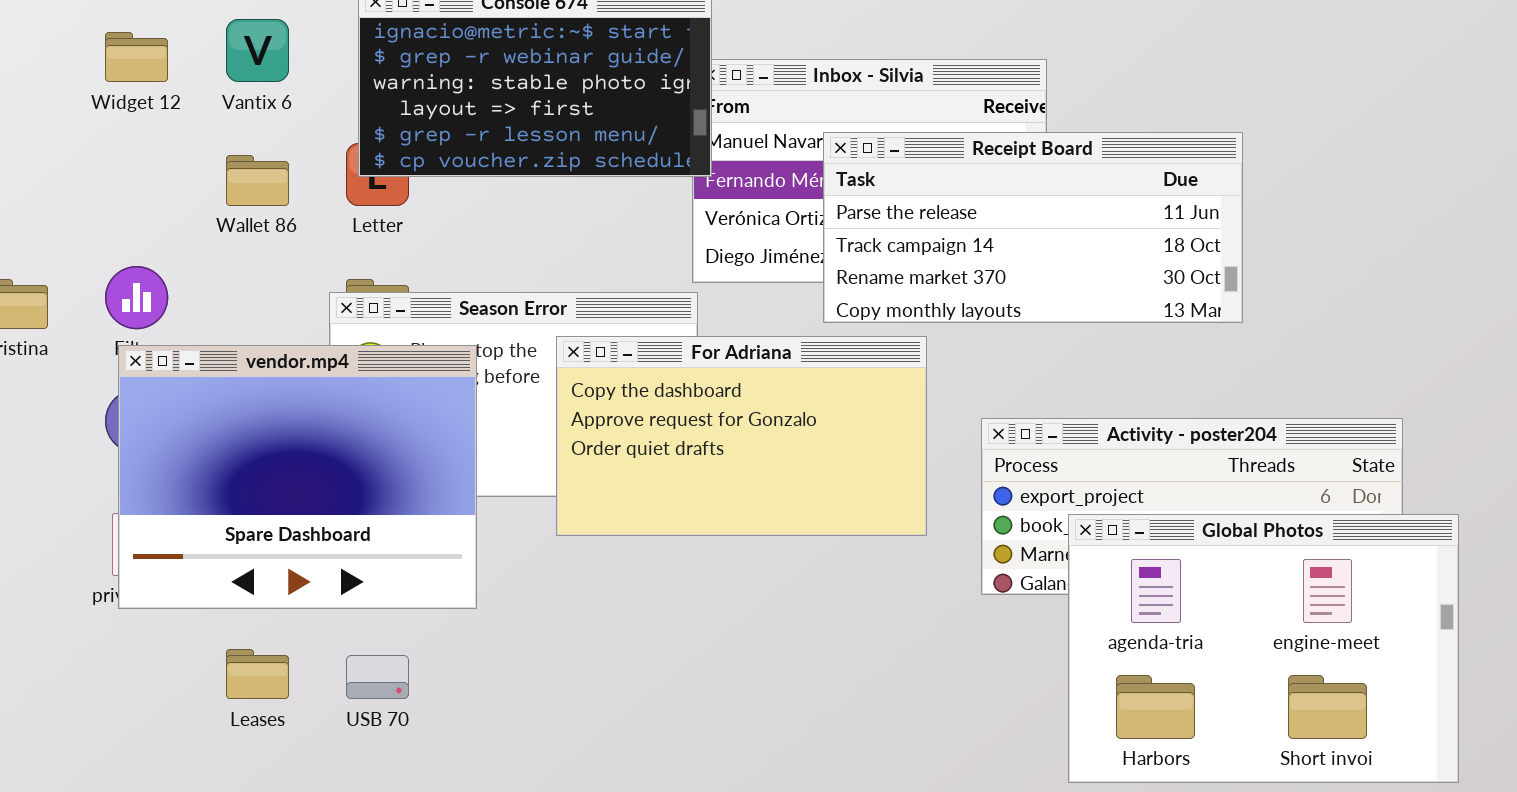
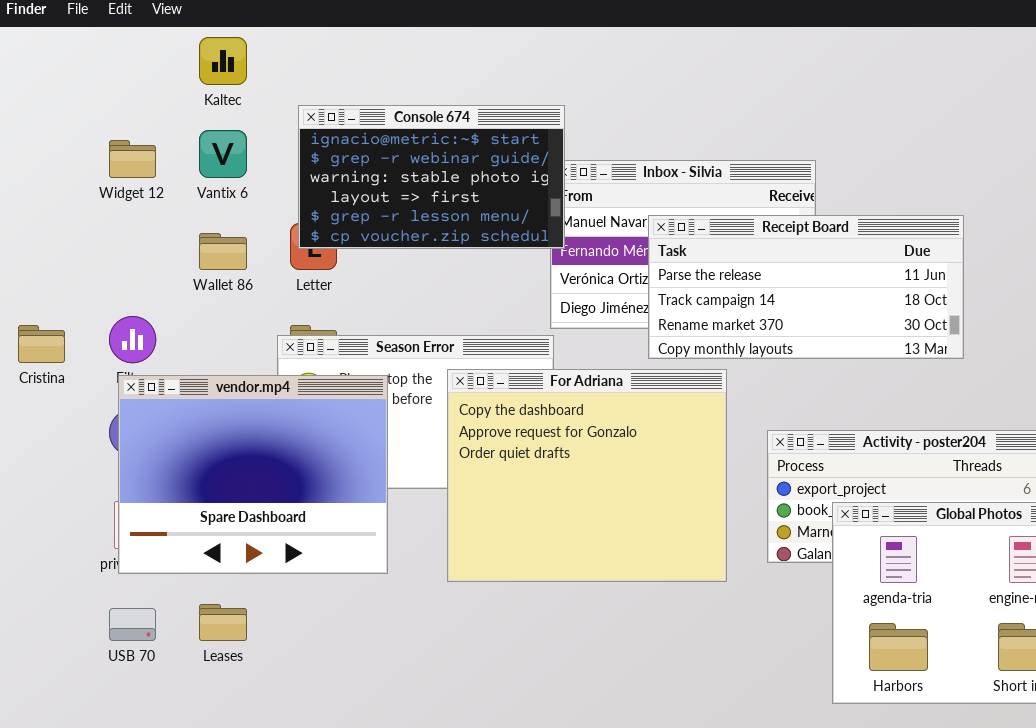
For Adriana: [556,336,927,536] -> [447,369,727,582], resized
USB 70: [346,655,409,699] -> [109,608,156,641], moved

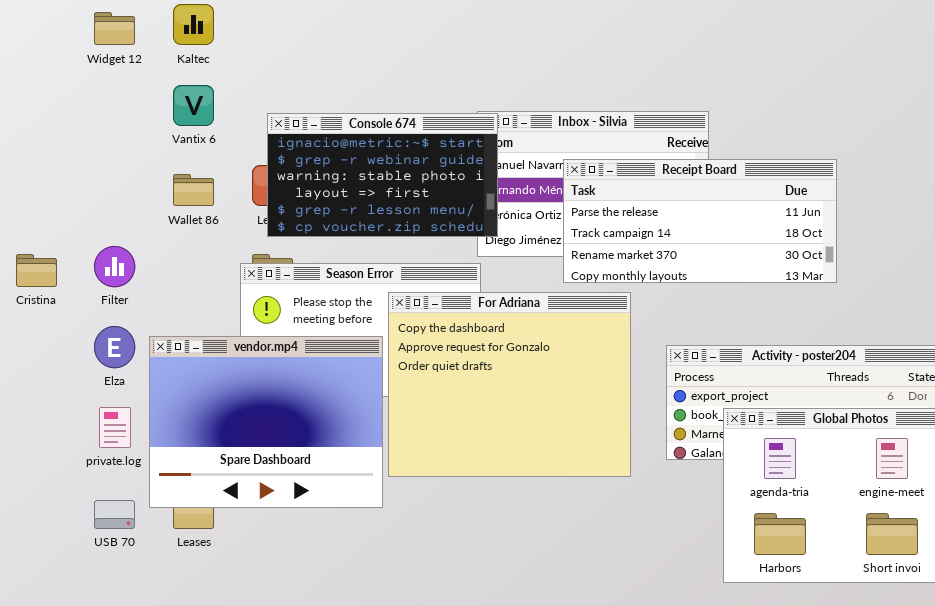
Console 674: [298,105,565,249] -> [267,113,498,237], moved
Widget 12: [109,140,156,178] -> [94,12,135,45], moved
vendor.mp4: [118,375,388,574] -> [149,336,383,508], moved

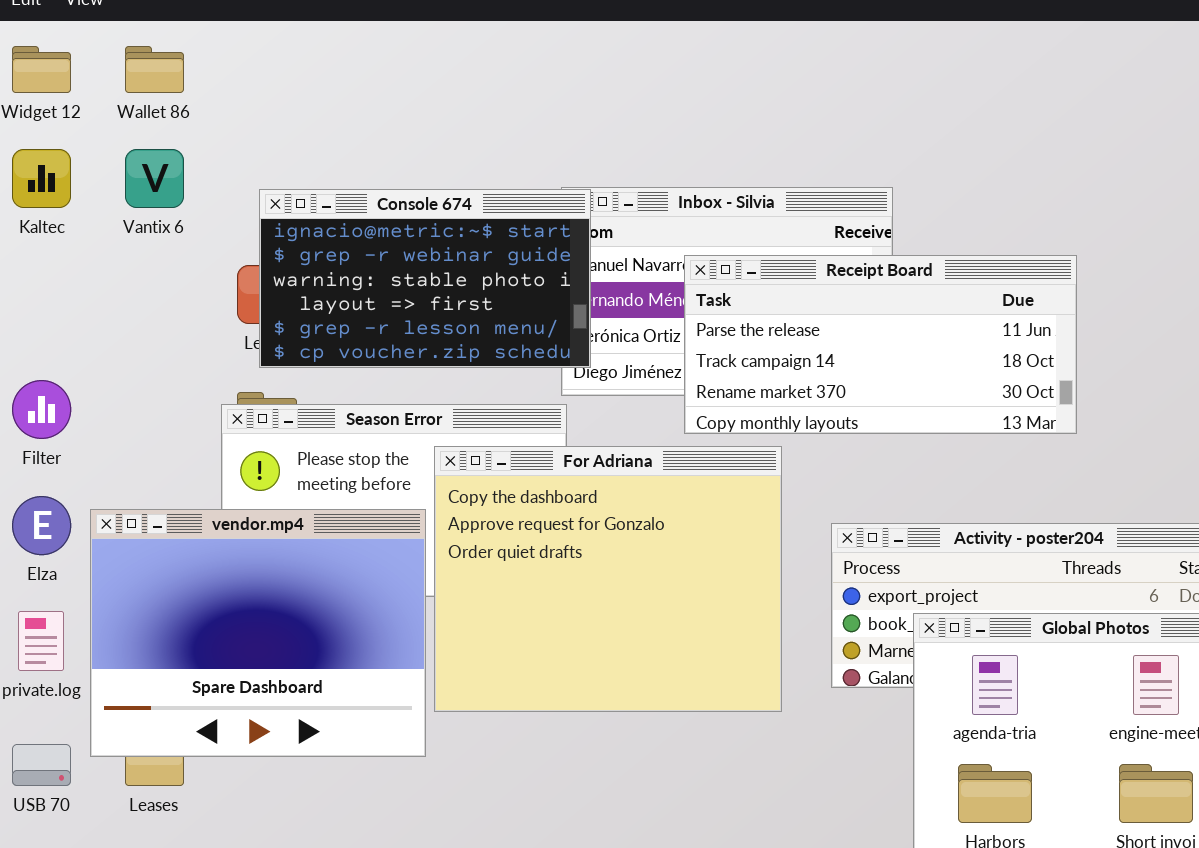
Kaltec: [173,4,214,45] -> [12,149,71,208], moved
Wallet 86: [173,174,214,206] -> [125,46,184,93], moved

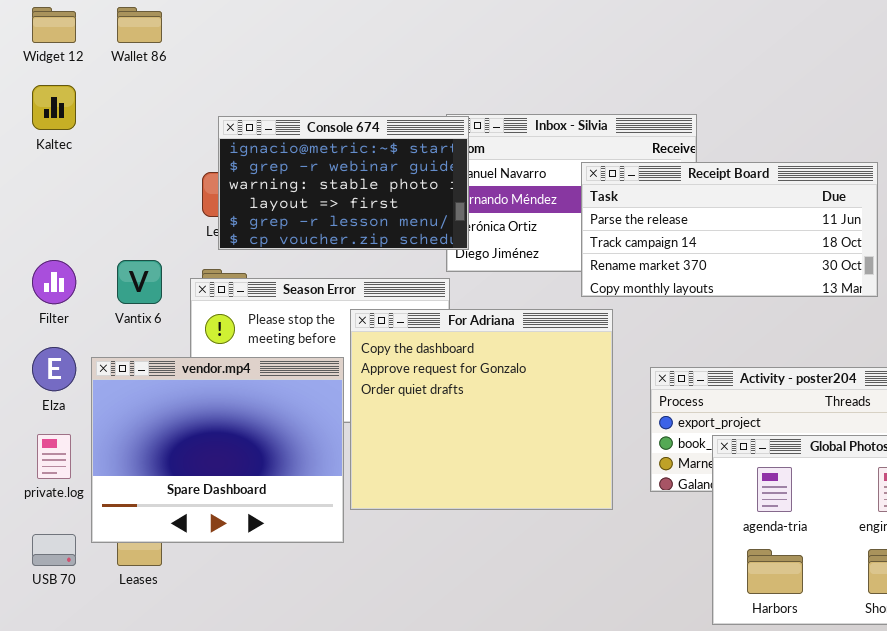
Vantix 6: [125,149,184,208] -> [117,260,162,304], moved
Receipt Board: [684,255,1077,434] -> [581,162,878,297], moved

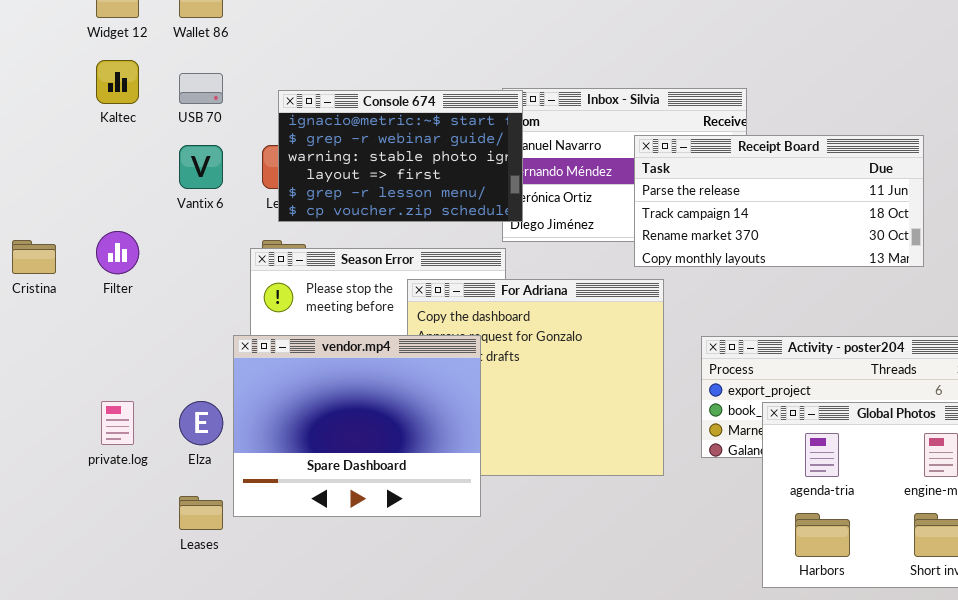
Vantix 6: [117,260,162,304] -> [179,145,223,189], moved
Elza: [32,347,76,391] -> [179,401,223,445], moved
vendor.mp4: [91,357,344,543] -> [233,335,481,517], moved
USB 70: [32,534,76,566] -> [179,73,223,104], moved

